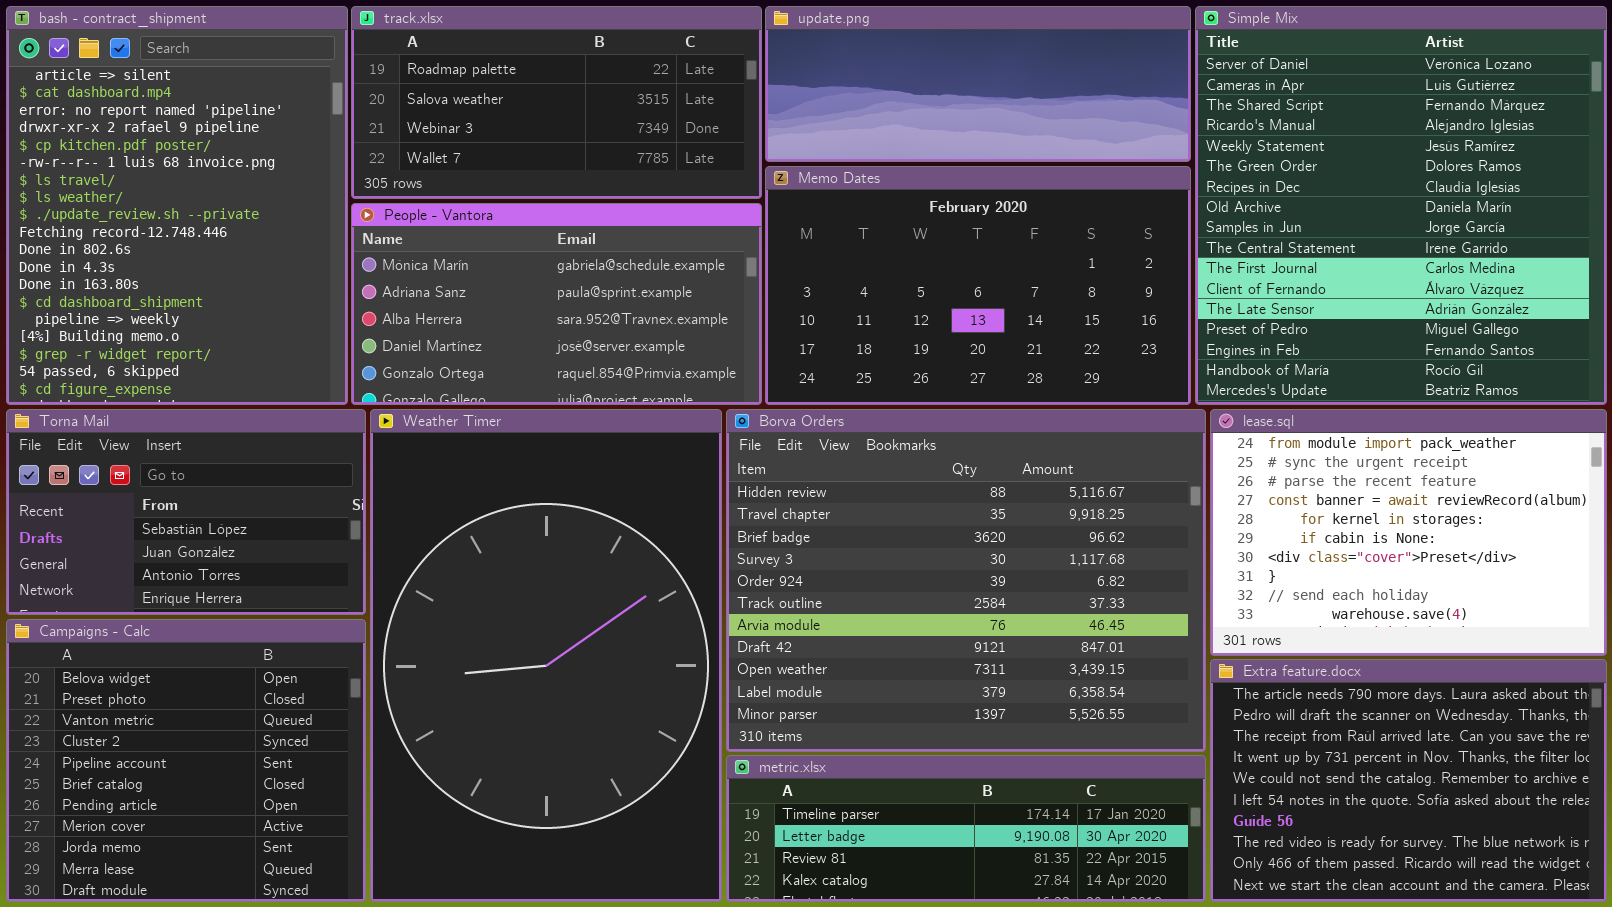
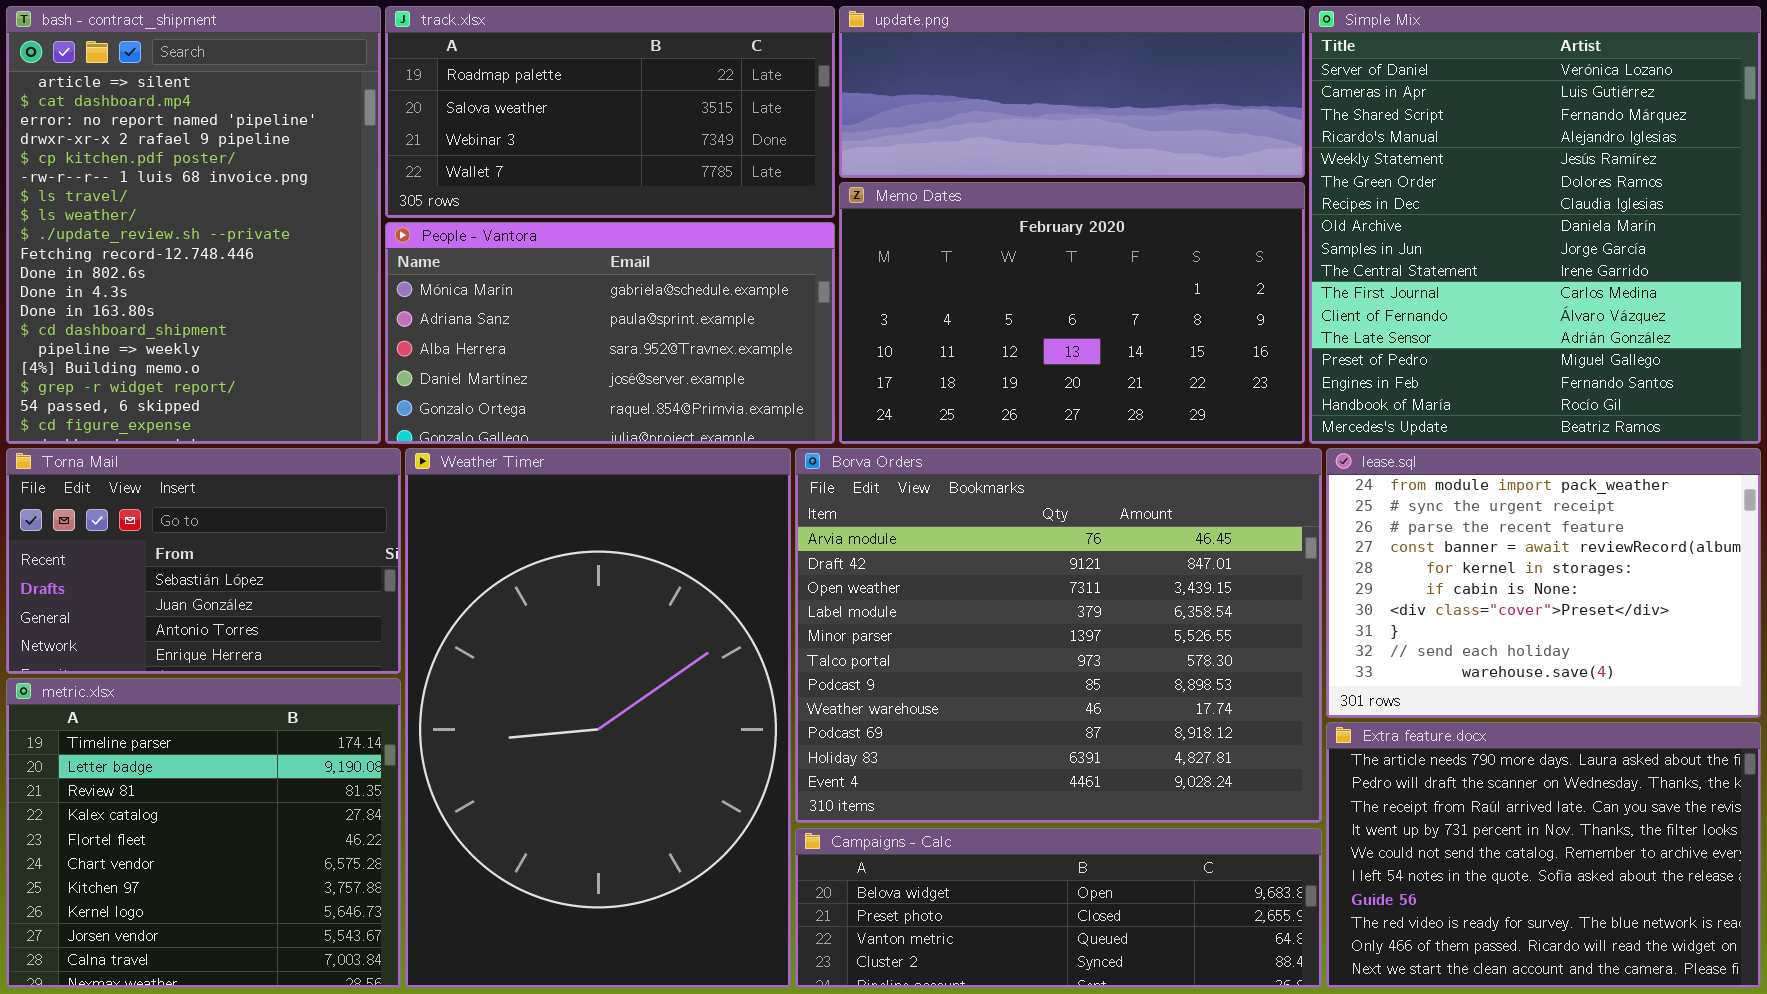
Borva Orders: [726,409,1206,752] -> [795,448,1322,823], scrolled down 6 rows
Campaigns - Calc: [6,619,366,902] -> [795,828,1322,988], moved, resized
metric.xlsx: [726,755,1206,902] -> [6,678,401,988], moved, resized

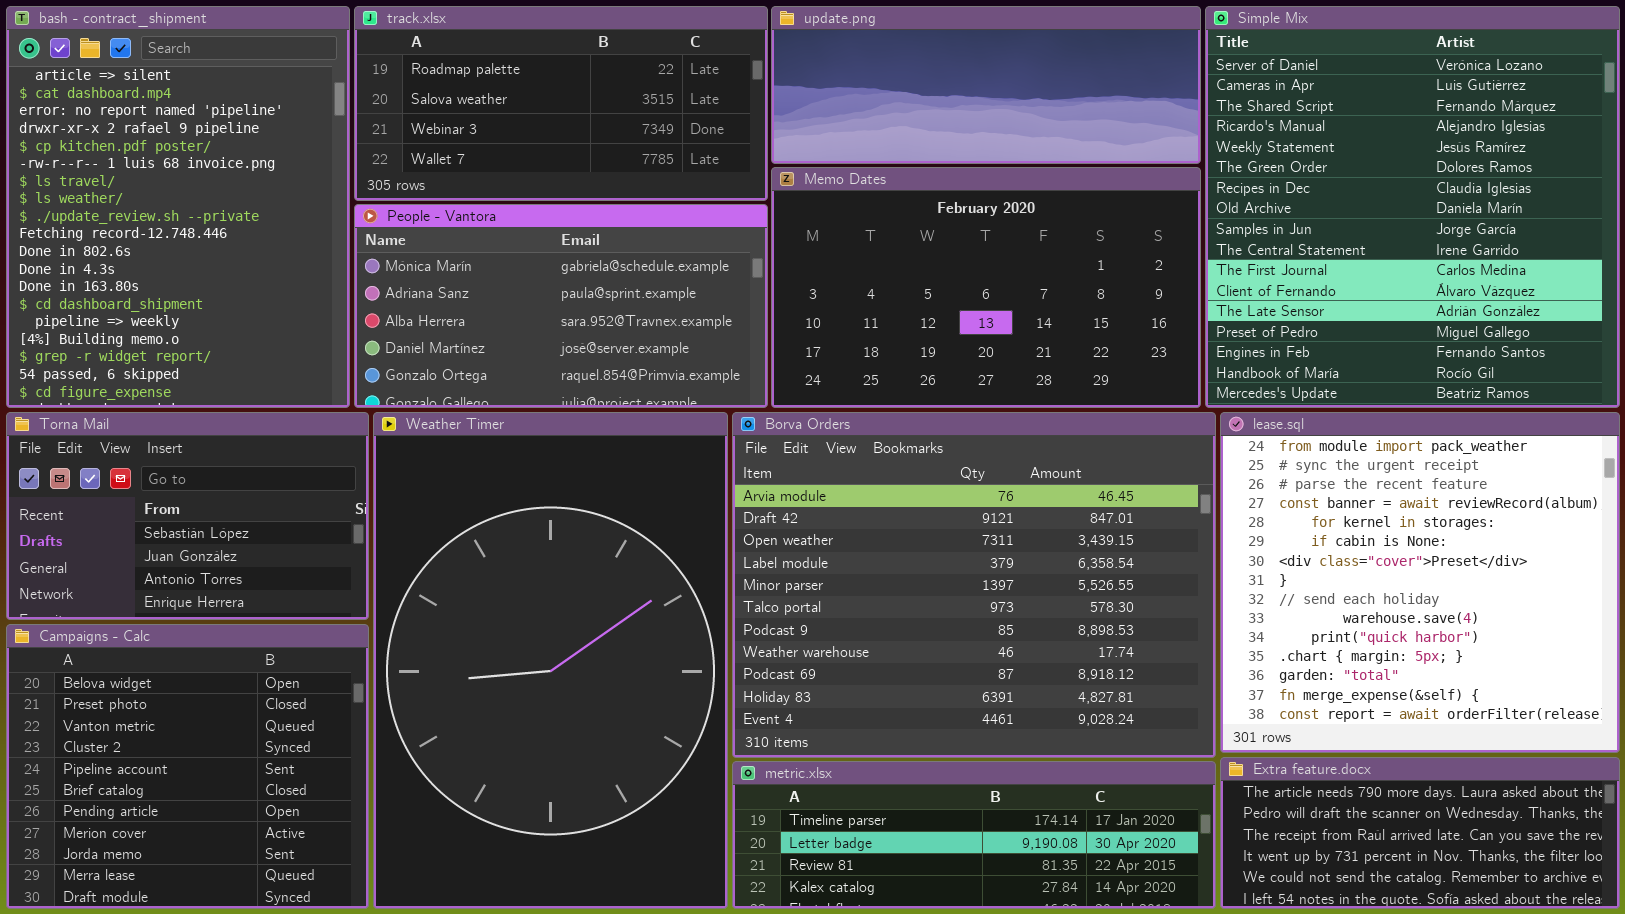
lease.sql: [1326,448,1761,718] -> [1220,412,1620,753], resized
metric.xlsx: [6,678,401,988] -> [732,761,1216,909], moved, resized
Extra feature.docx: [1326,722,1761,988] -> [1220,757,1620,909], resized
Campaigns - Calc: [795,828,1322,988] -> [6,624,369,909], moved, resized

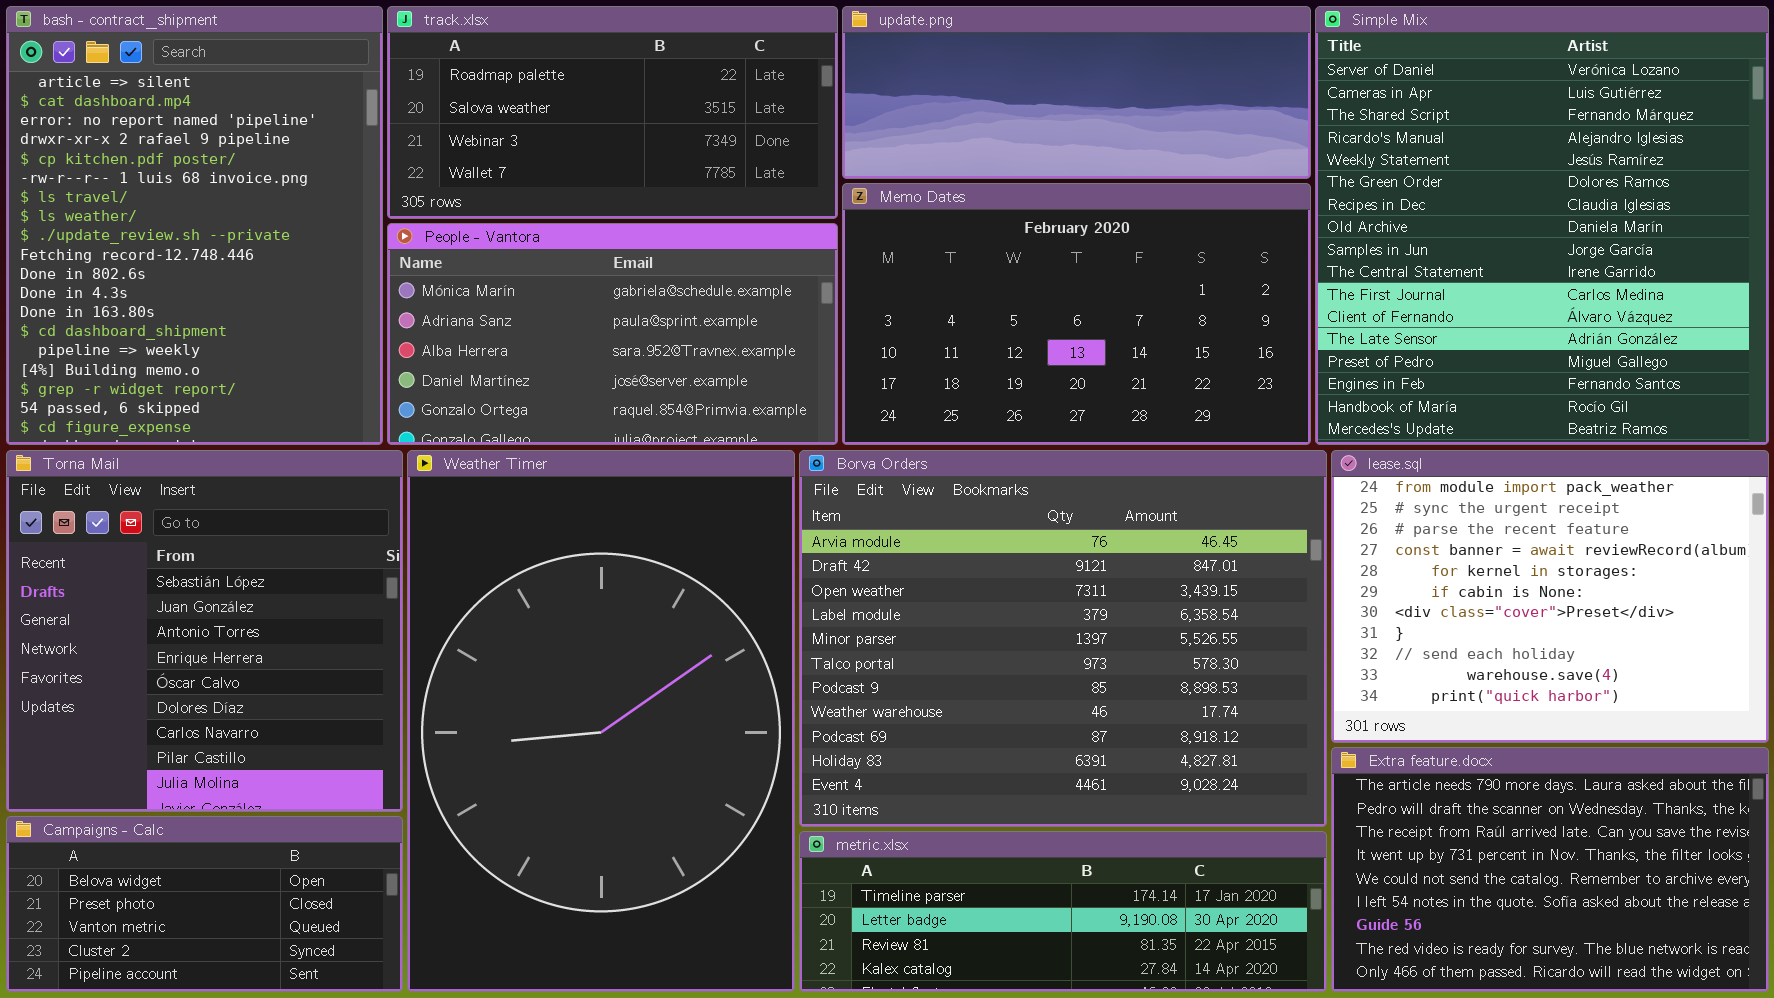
Torna Mail: [6,412,369,620] -> [6,450,403,812], resized
lease.sql: [1220,412,1620,753] -> [1331,450,1769,743], resized
Campaigns - Calc: [6,624,369,909] -> [6,816,403,992], resized
Extra feature.docx: [1220,757,1620,909] -> [1331,747,1769,992], resized

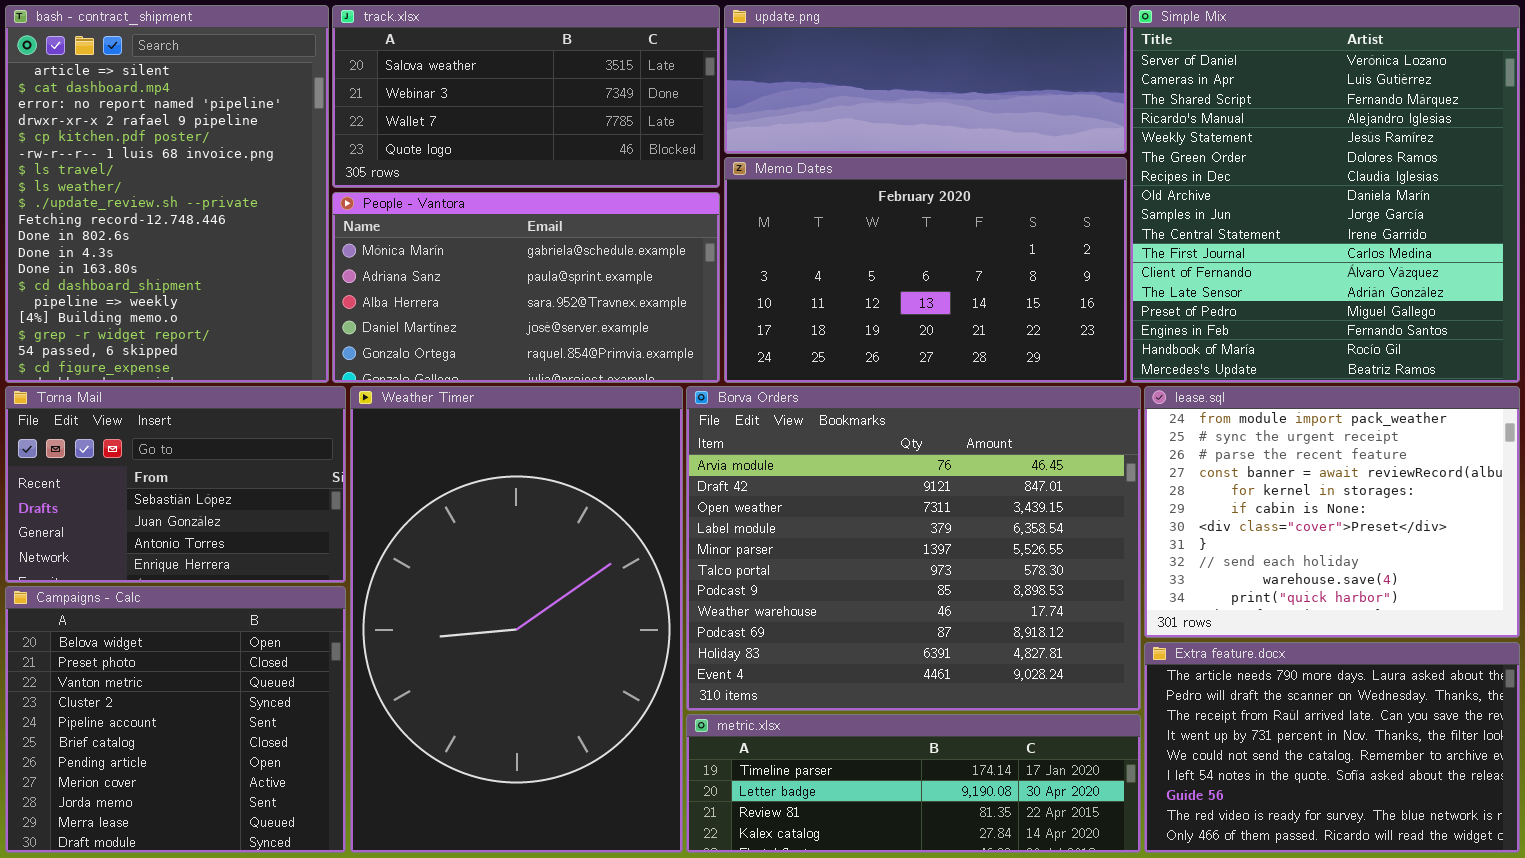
track.xlsx: [387,6,838,219] -> [332,5,720,188], scrolled down 1 row
Torna Mail: [6,450,403,812] -> [5,386,346,583], resized
Campaigns - Calc: [6,816,403,992] -> [5,586,346,853], resized

